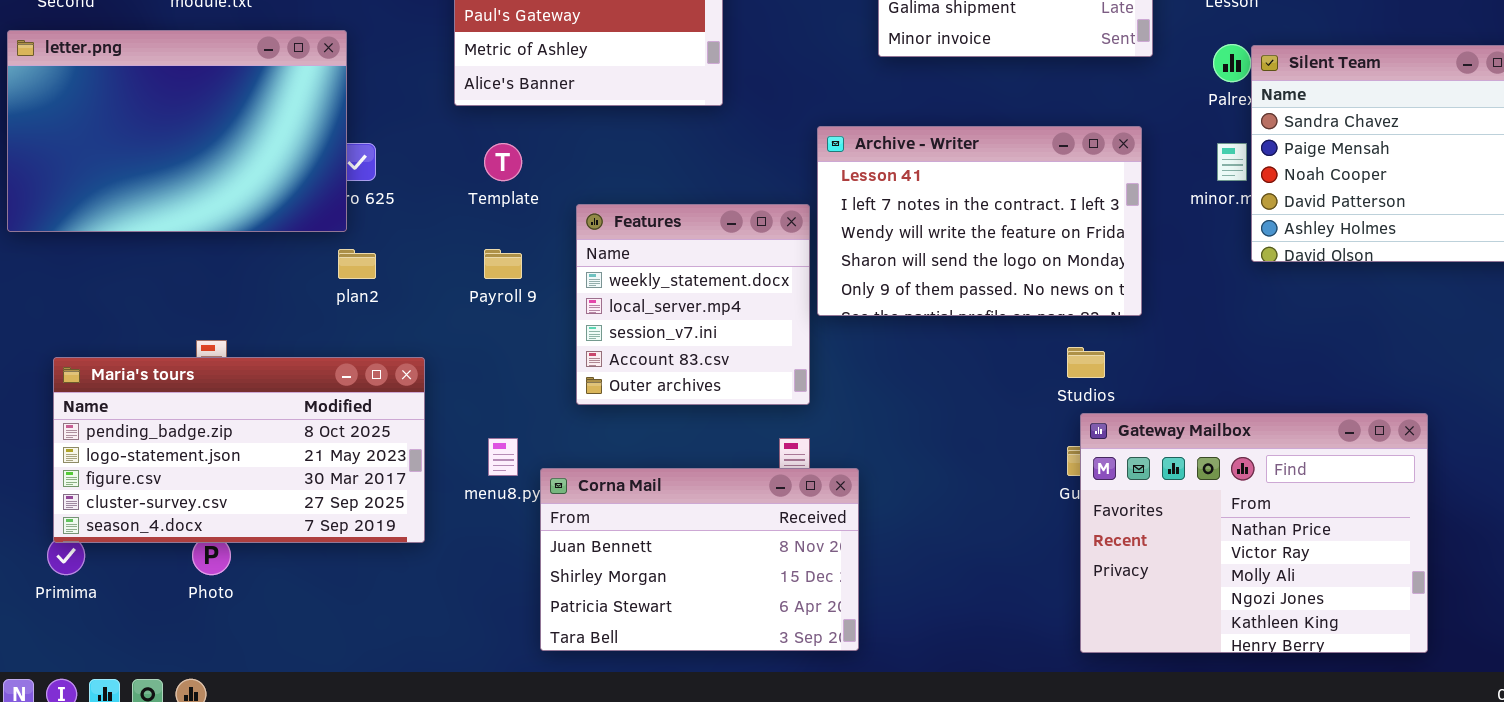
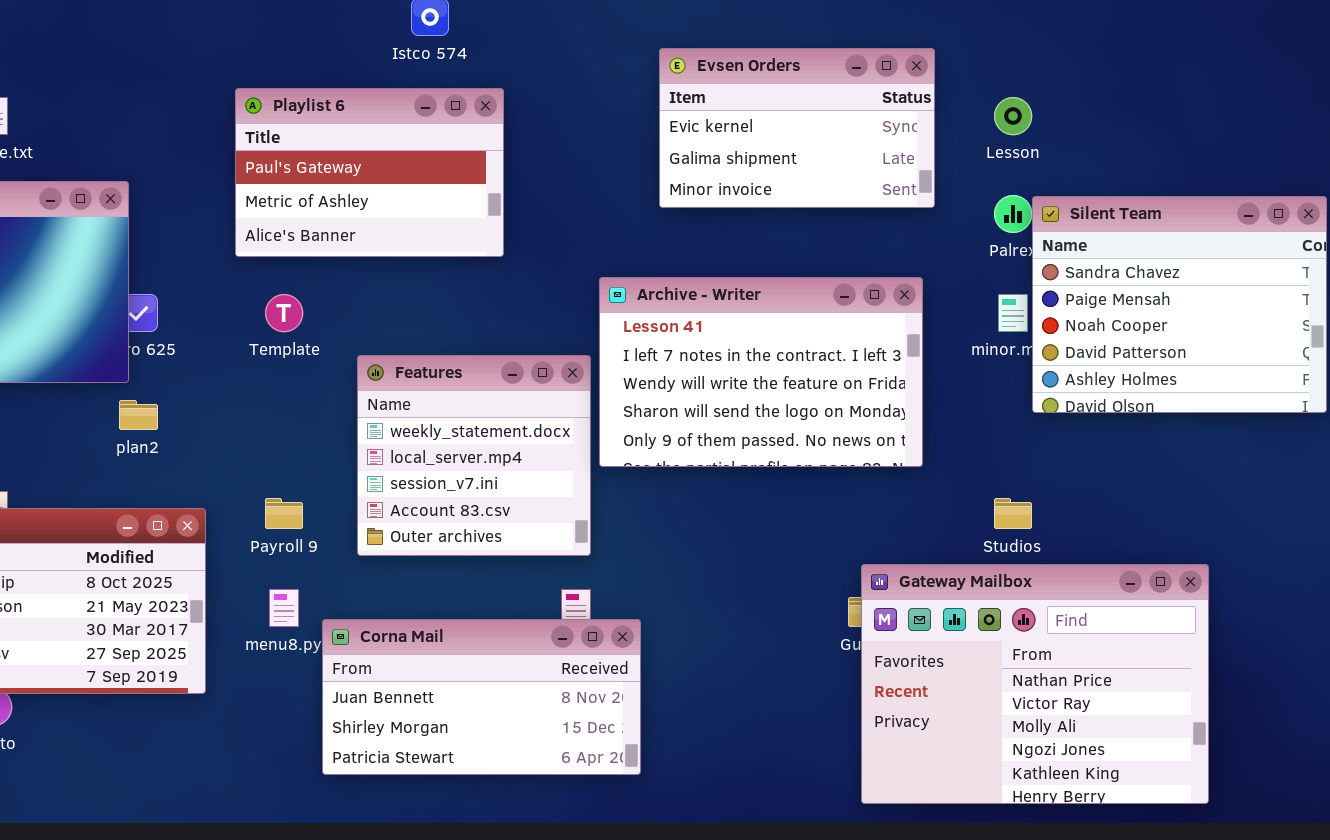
Payroll 9: [484,249,522,279] -> [265,498,303,529], moved
Studios: [1067,347,1105,378] -> [994,498,1032,529], moved
Corna Mail: [540,468,859,651] -> [322,619,641,775], resized

